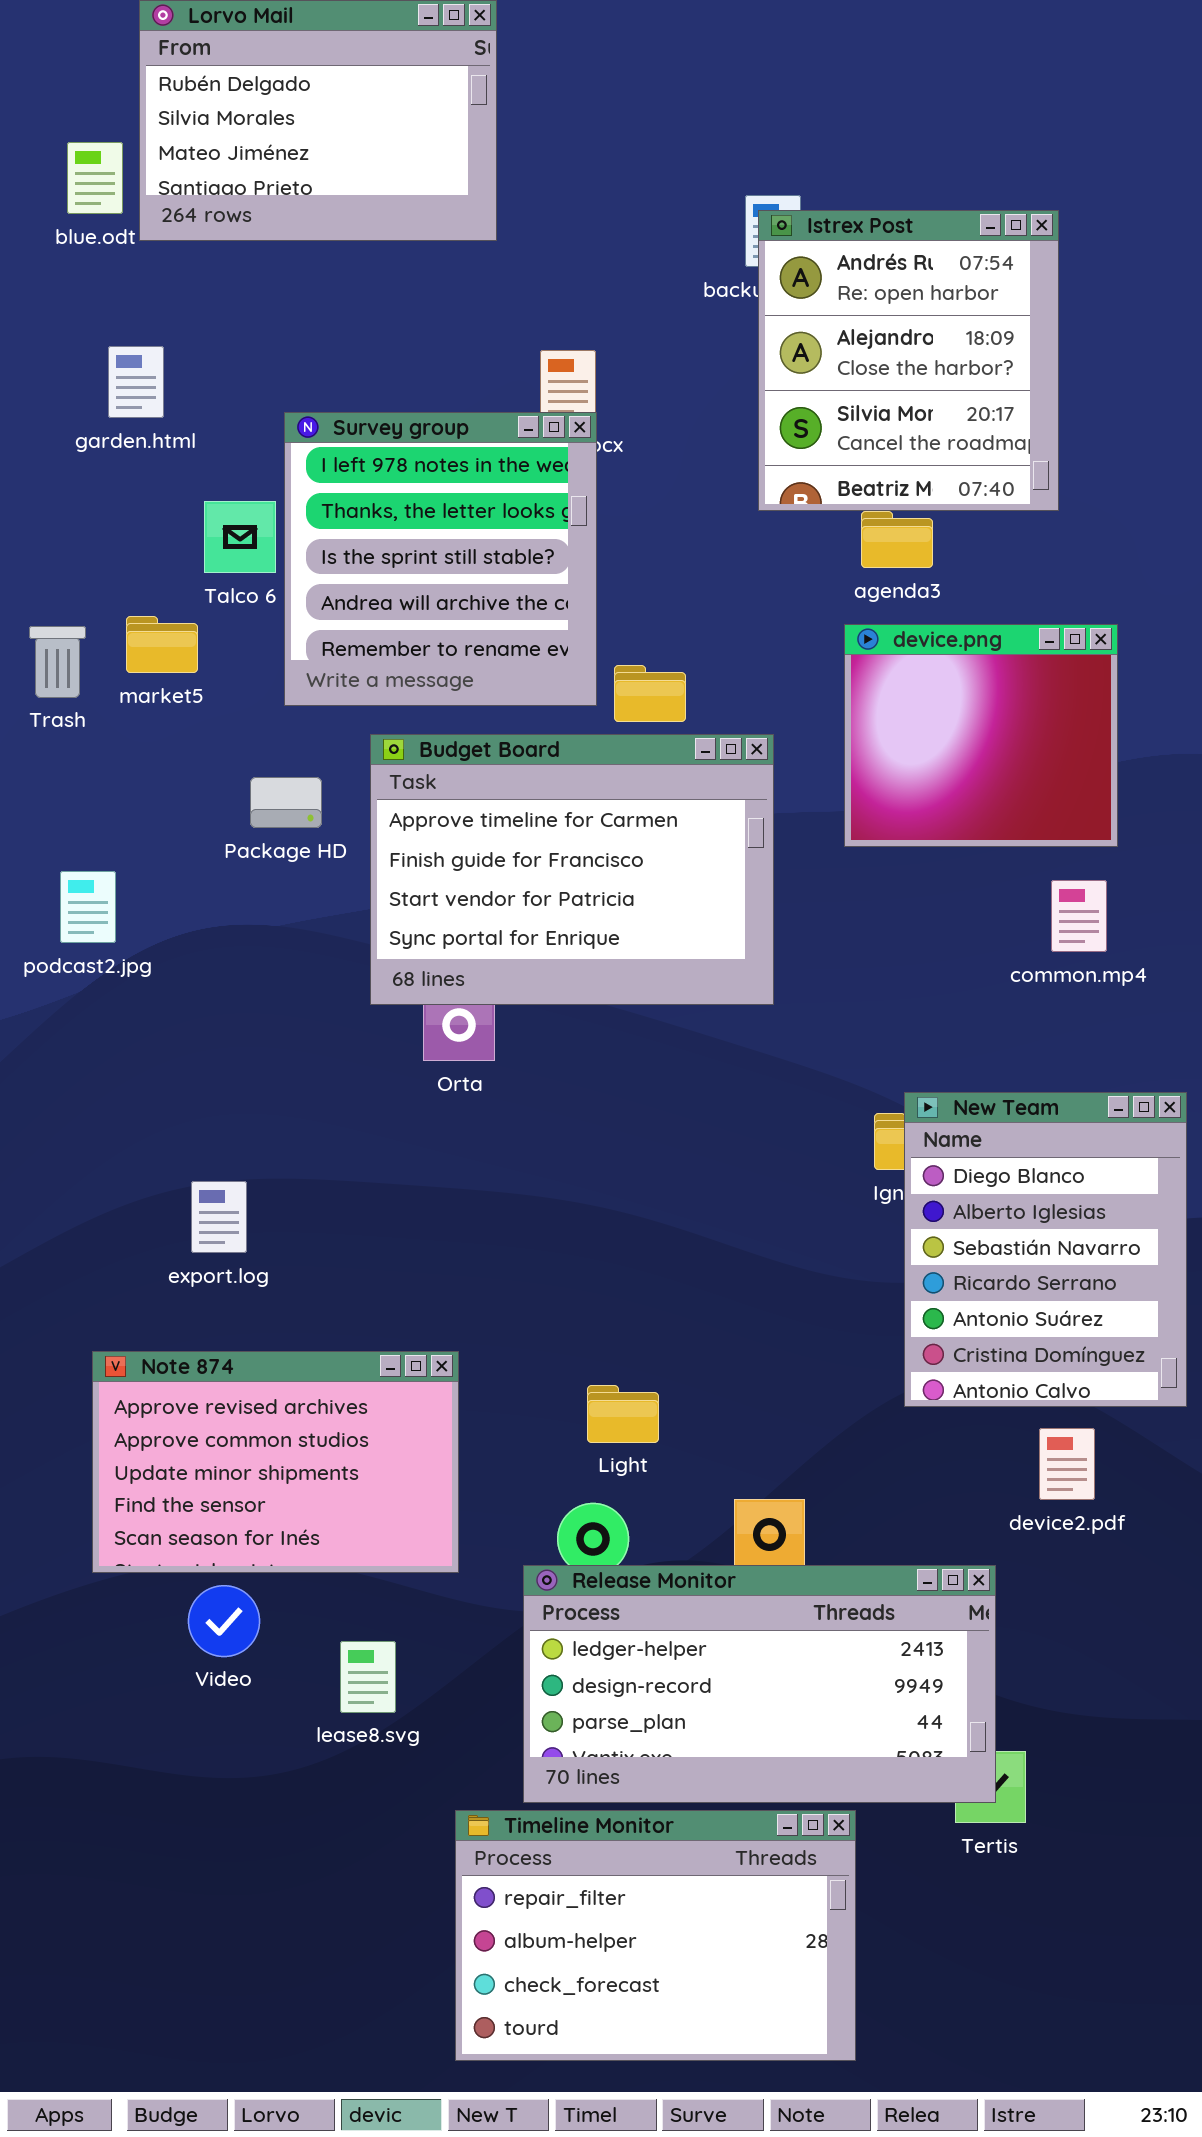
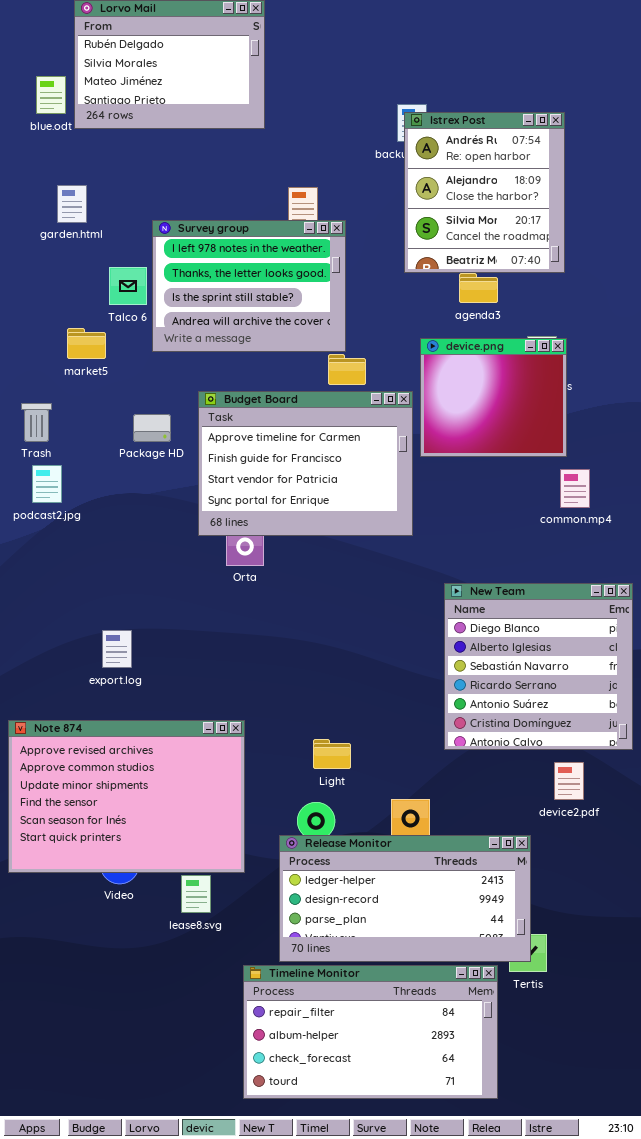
Survey group: [284,412,597,706] -> [152,220,346,352], resized
device.png: [844,624,1118,847] -> [420,338,567,457], moved
Trash: [29,626,86,698] -> [21,403,52,442], moved
New Team: [904,1092,1187,1407] -> [444,583,633,750], resized
Note 874: [92,1351,459,1573] -> [8,720,245,873], resized
Timeline Monitor: [455,1810,856,2061] -> [243,965,498,1099], resized

